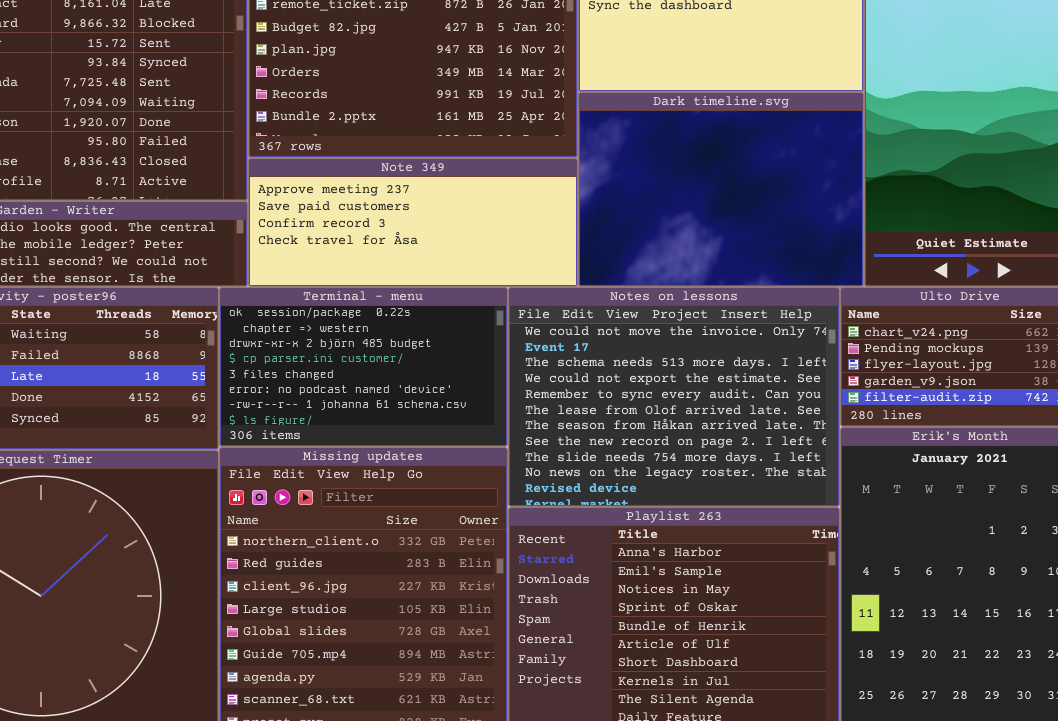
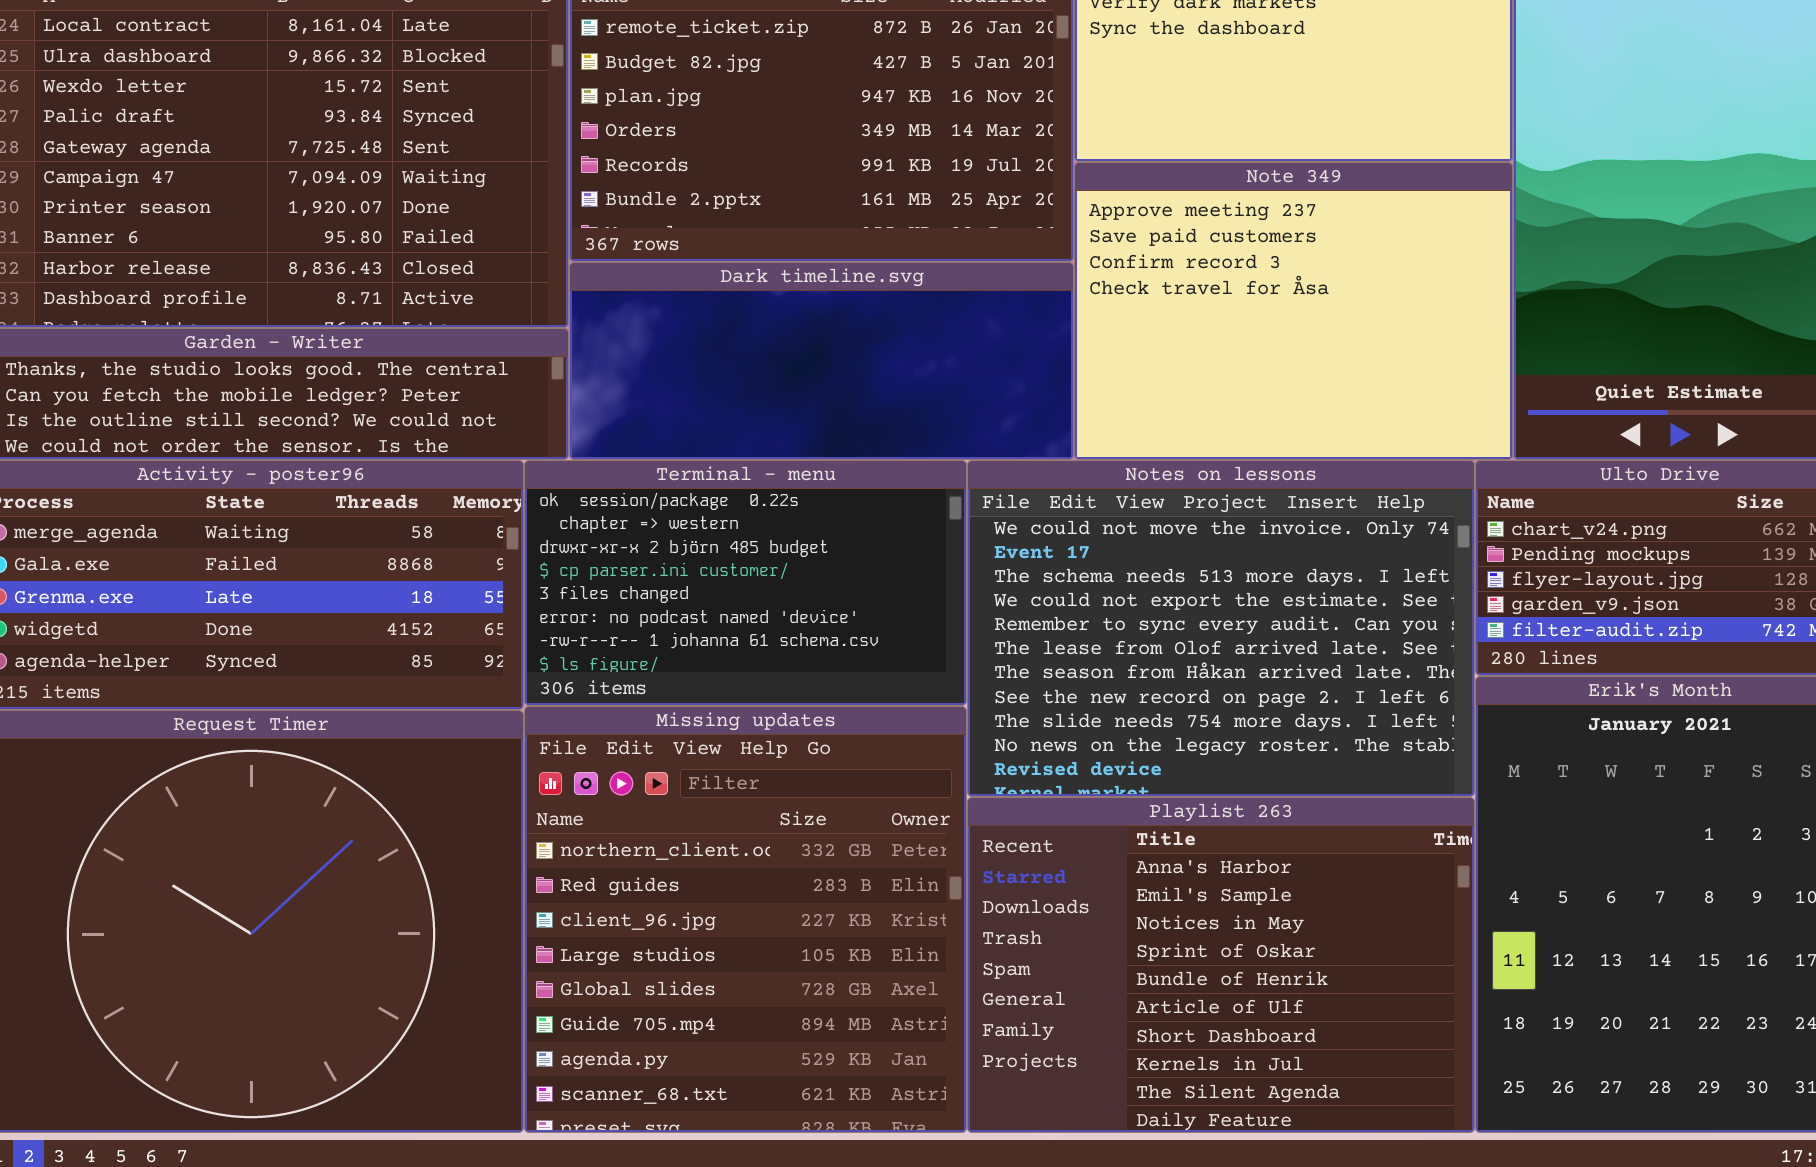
Dark timeline.svg: [578,92,864,287] -> [569,262,1074,460], moved, resized
Note 349: [248,158,578,287] -> [1074,162,1513,460], moved, resized

